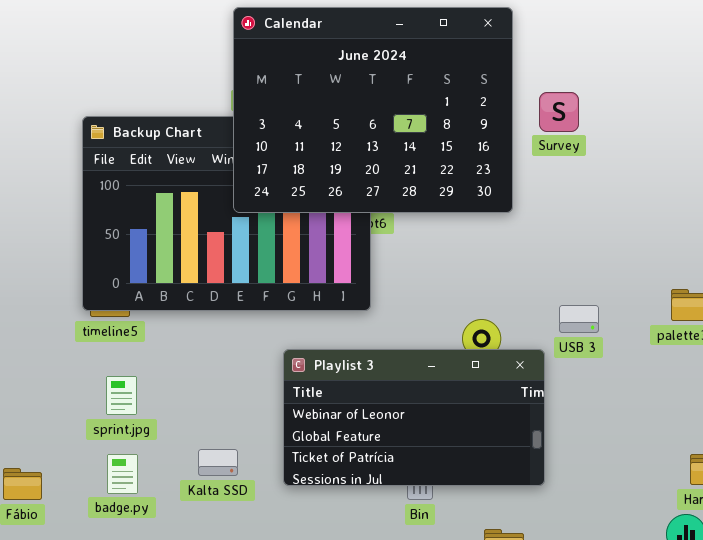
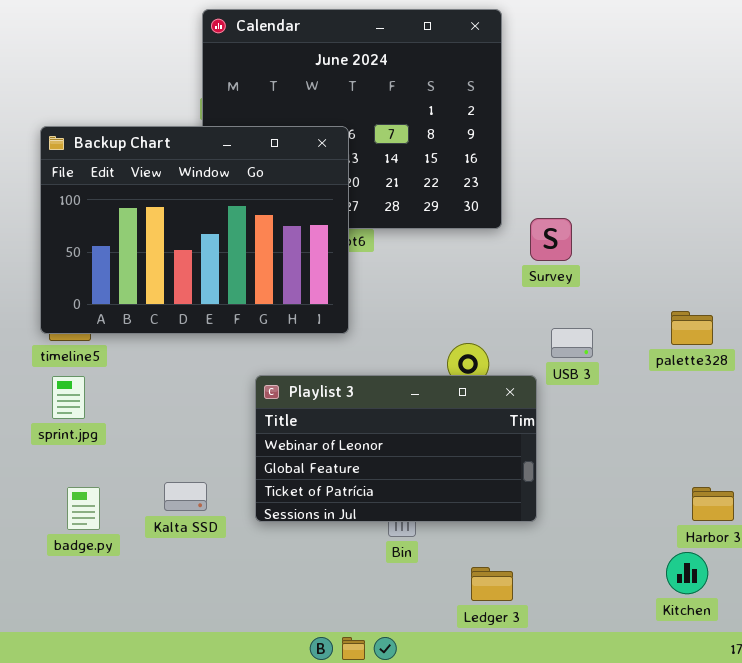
Survey: [539,92,579,132] -> [530,218,572,261], moved
Backup Chart: [82,116,371,311] -> [40,126,349,334], raised
sprint.jpg: [106,376,137,415] -> [52,376,85,419], moved

